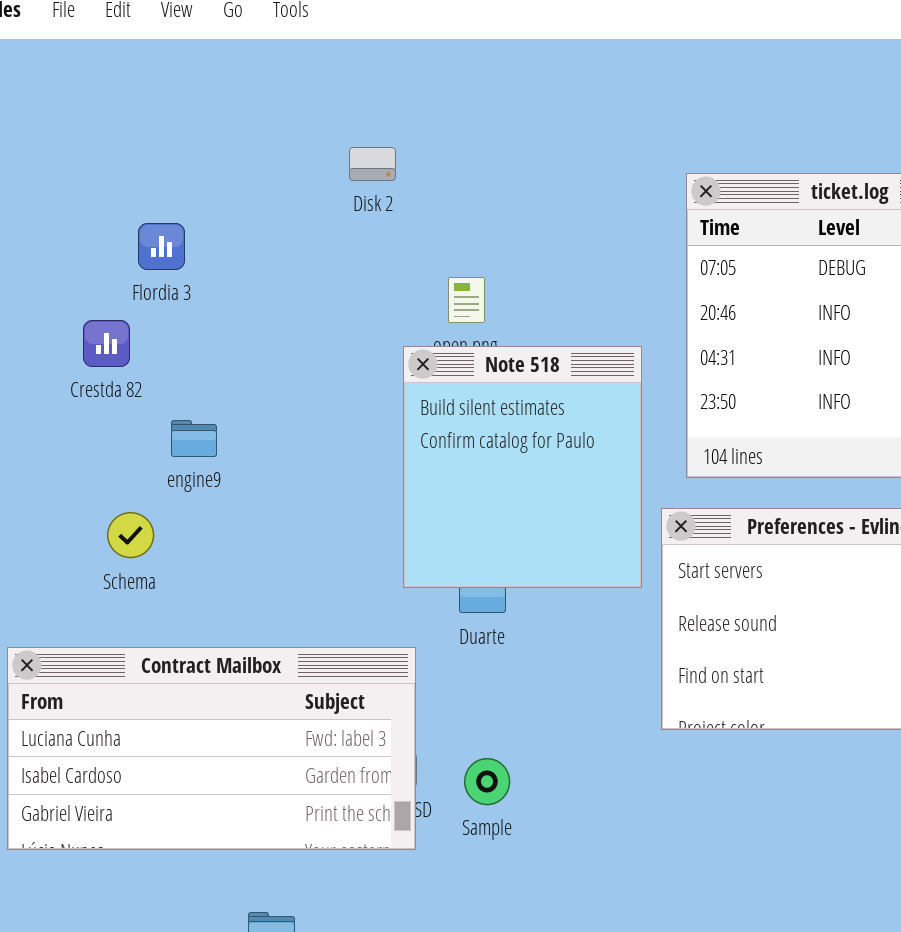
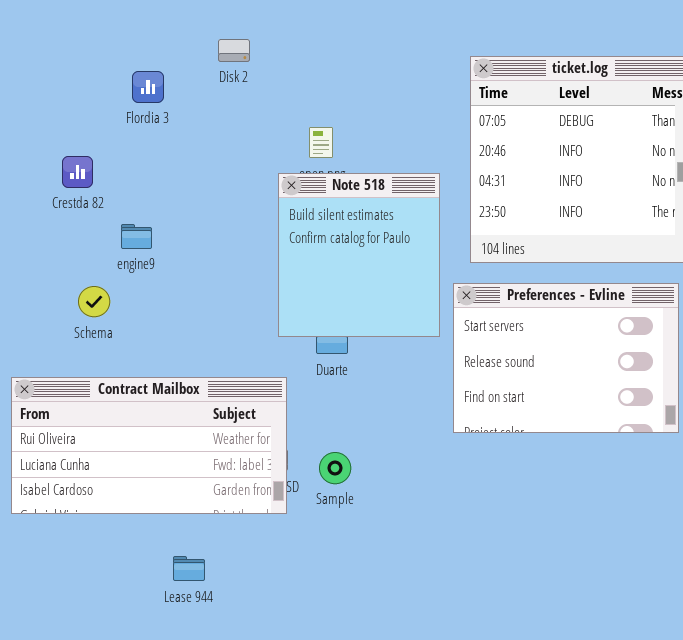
Disk 2: [349,147,396,181] -> [218,39,250,62], moved
Flordia 3: [138,223,185,270] -> [132,71,164,103], moved
Contract Mailbox: [7,647,416,850] -> [11,377,287,514], scrolled up 1 row

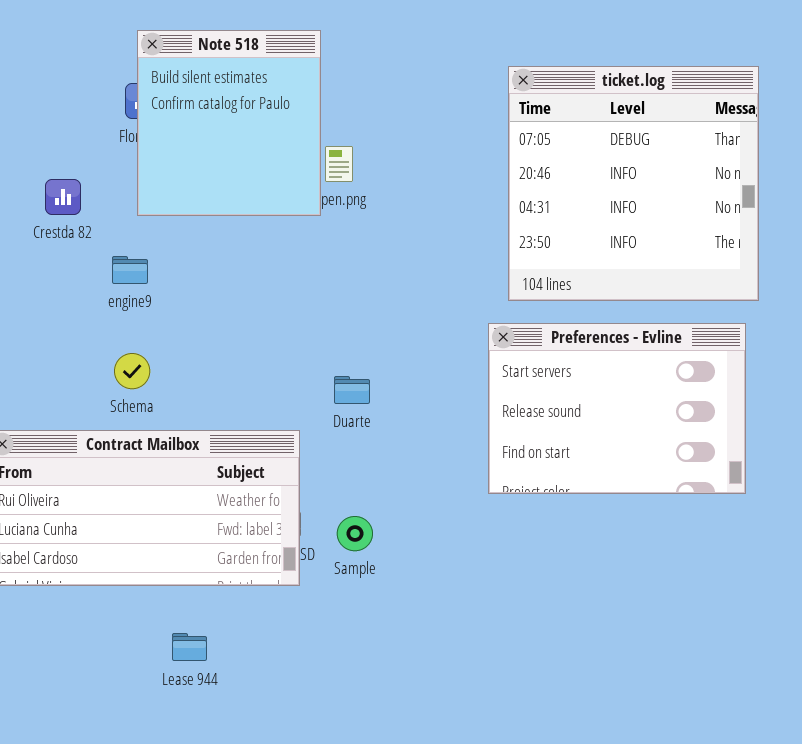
Note 518: [278,173,440,337] -> [137,30,321,216], moved
Schema: [78,286,110,317] -> [114,353,150,389], moved

